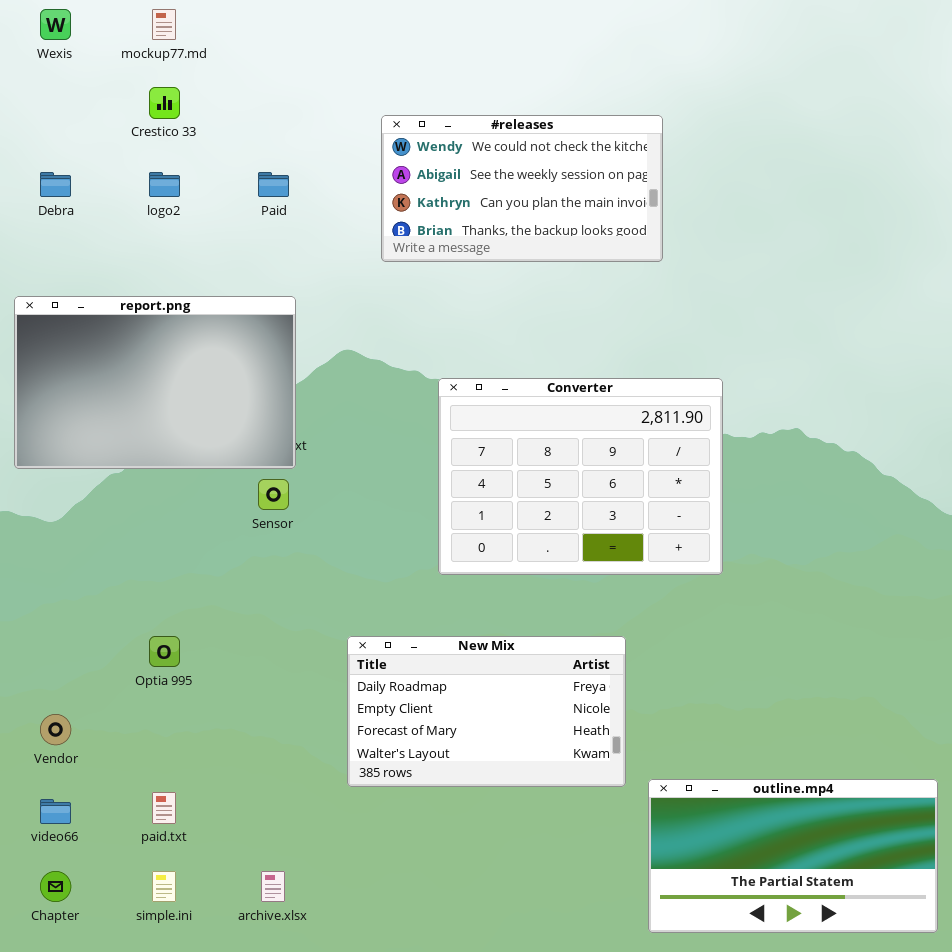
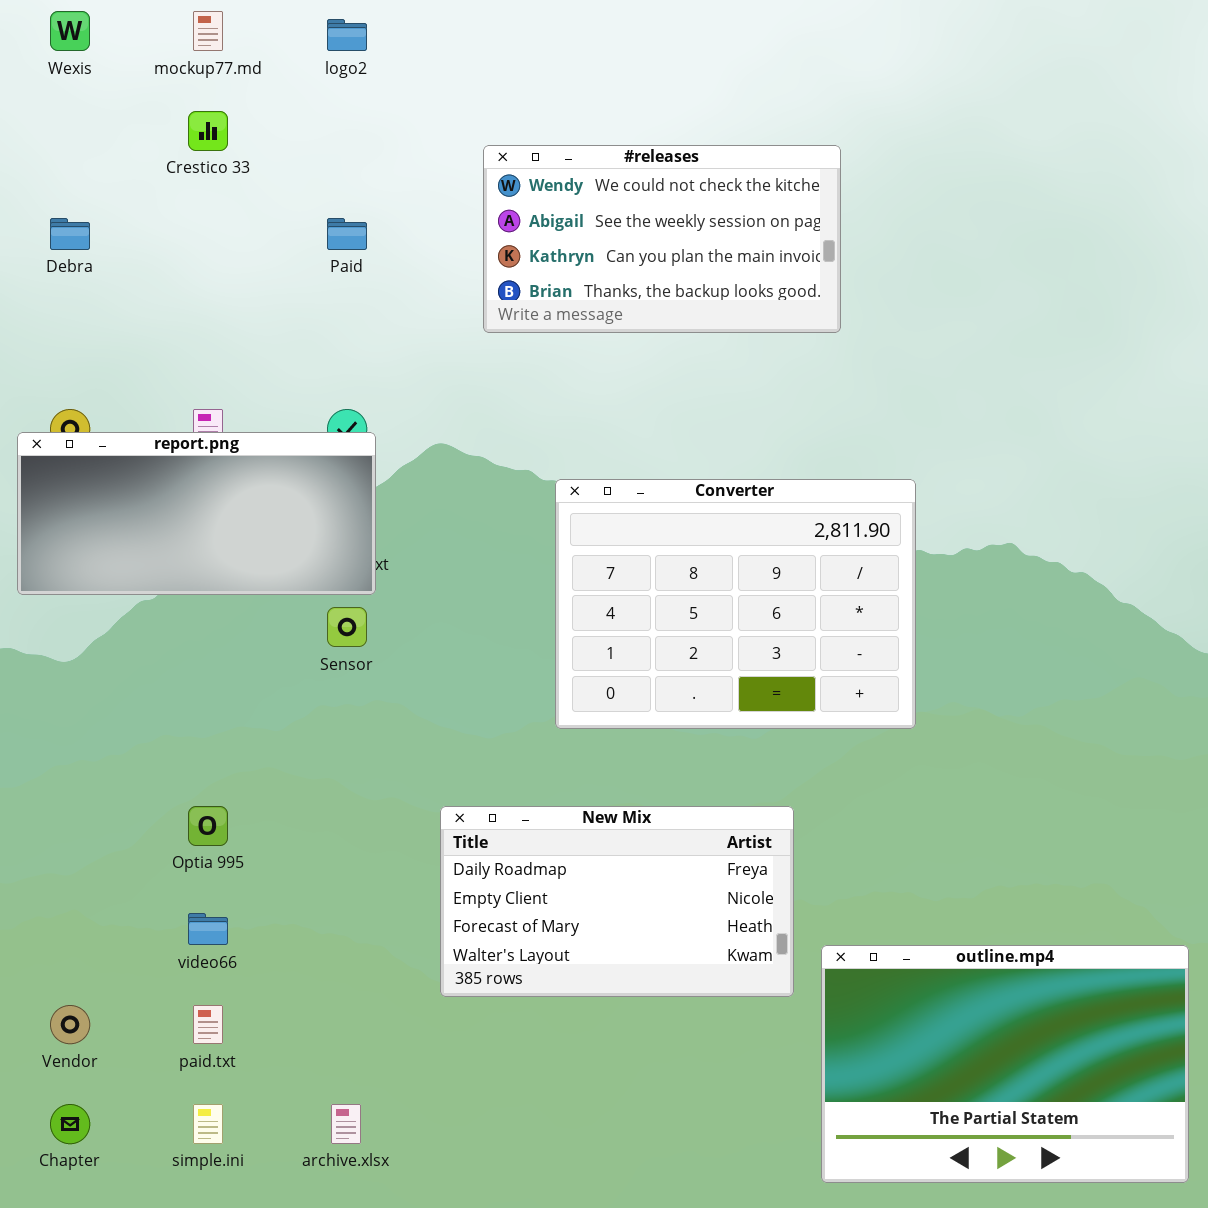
logo2: [149,172,180,197] -> [327,19,367,51], moved
report.png: [14,296,296,469] -> [17,432,376,595], resized
Vendor: [40,714,71,745] -> [50,1005,90,1044], moved
outline.mp4: [648,779,938,933] -> [821,945,1189,1183], resized
video66: [40,799,71,824] -> [188,913,228,945], moved

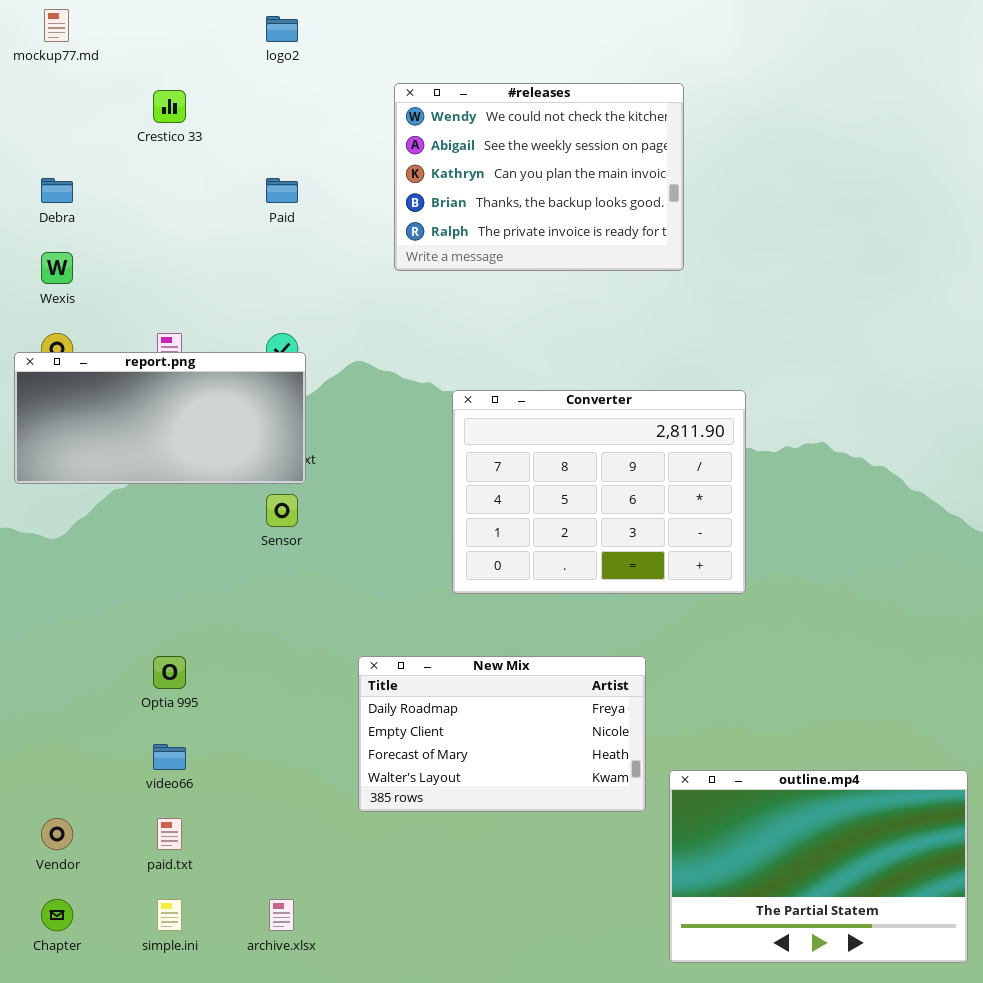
Wexis: [50,11,90,51] -> [41,252,73,284], moved
mockup77.md: [193,11,223,51] -> [44,9,69,42], moved
#releases: [483,145,841,333] -> [394,83,684,271], resized

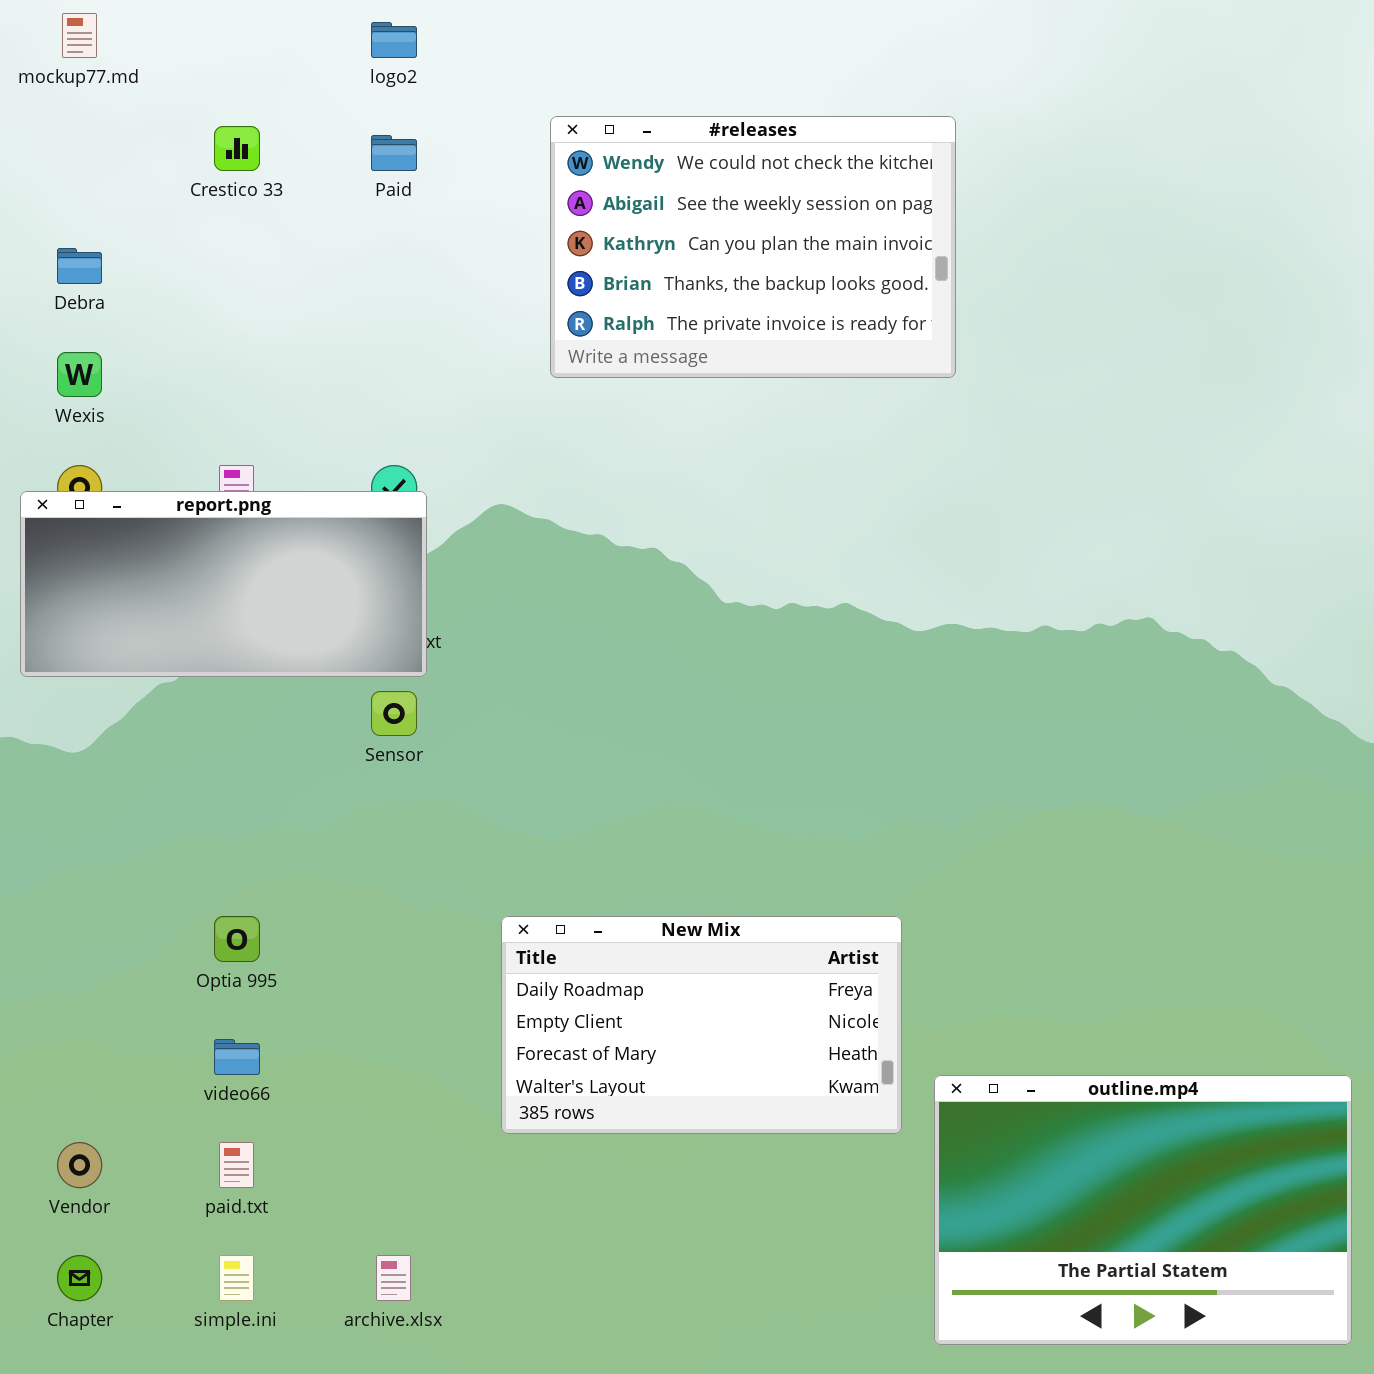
Paid: [266,178,298,203] -> [371,135,417,171], moved
Converter: [452,390,746,594] -> none, closed

